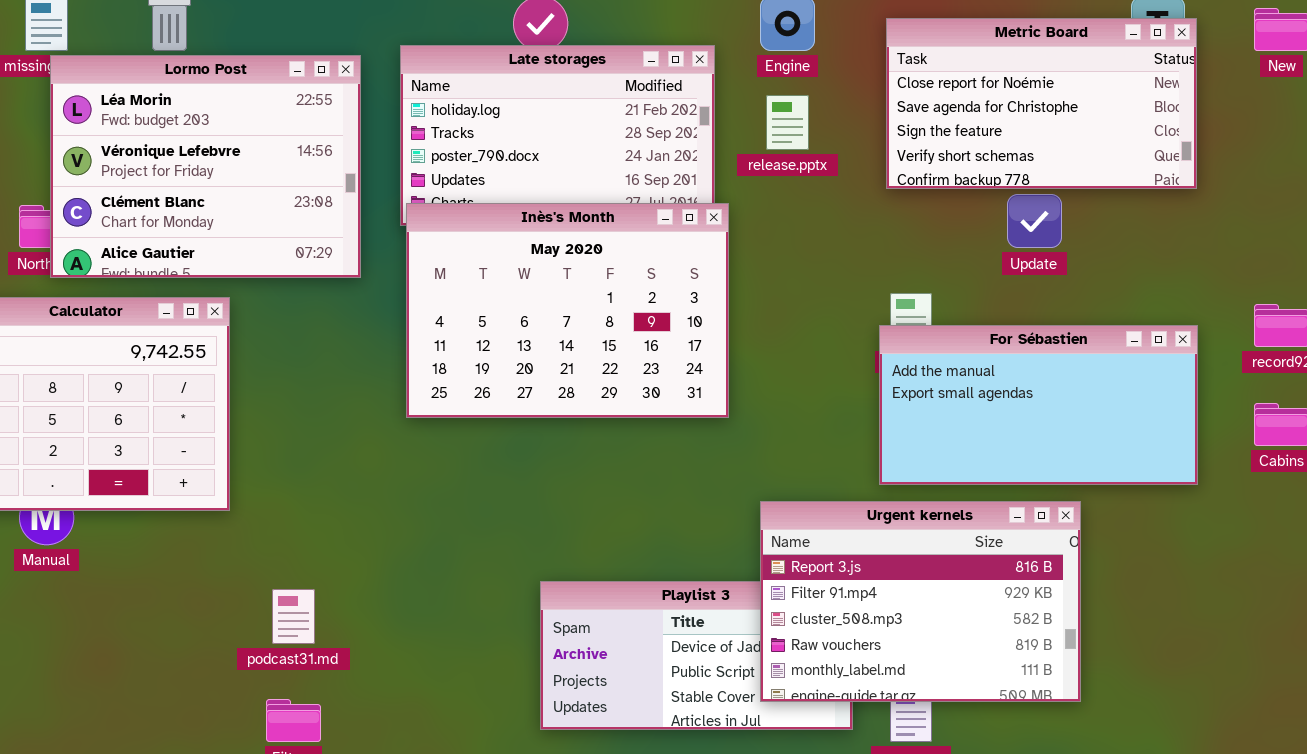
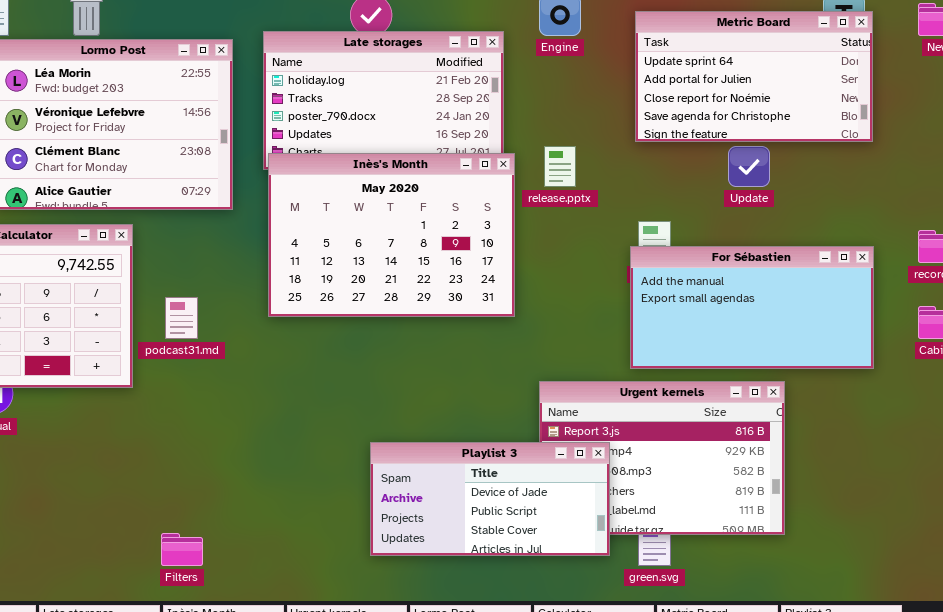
Metric Board: [886,18,1197,189] -> [635,11,873,142], scrolled up 2 rows
release.pptx: [766,95,809,150] -> [544,146,576,187], moved
Playlist 3: [540,581,853,730] -> [370,442,610,556], raised
podcast31.md: [272,589,315,644] -> [165,297,198,339], moved

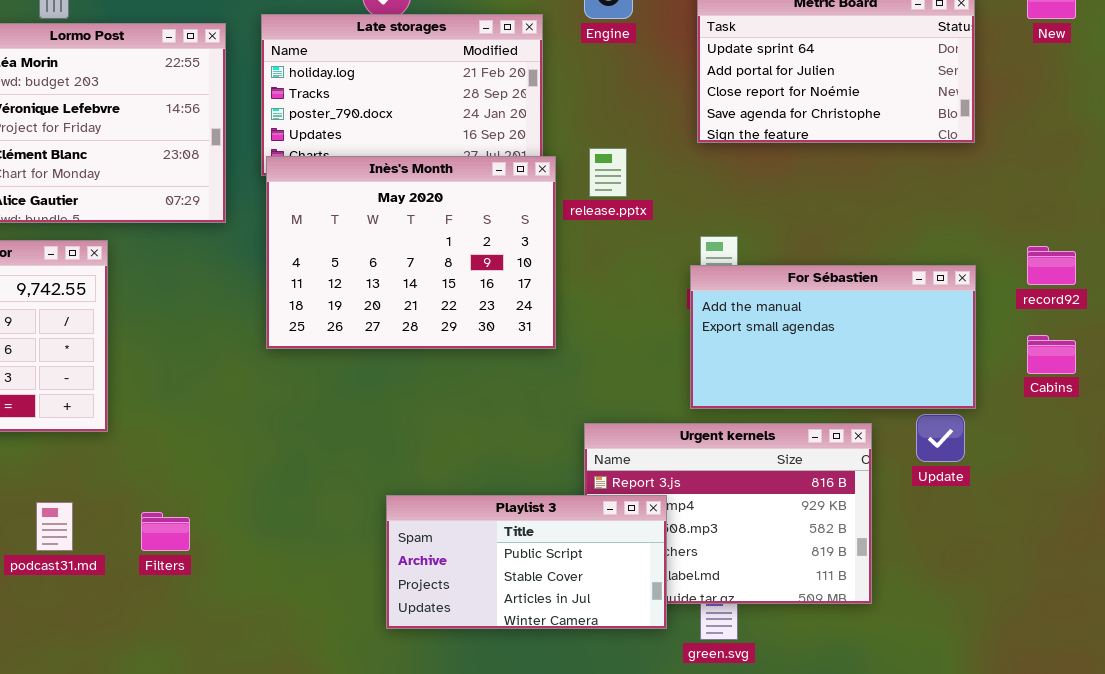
Update: [728,146,770,187] -> [916,414,965,462], moved
podcast31.md: [165,297,198,339] -> [36,502,73,551], moved
Playlist 3: [370,442,610,556] -> [386,495,667,629], scrolled down 1 row
Filters: [161,533,203,566] -> [141,512,190,551], moved

